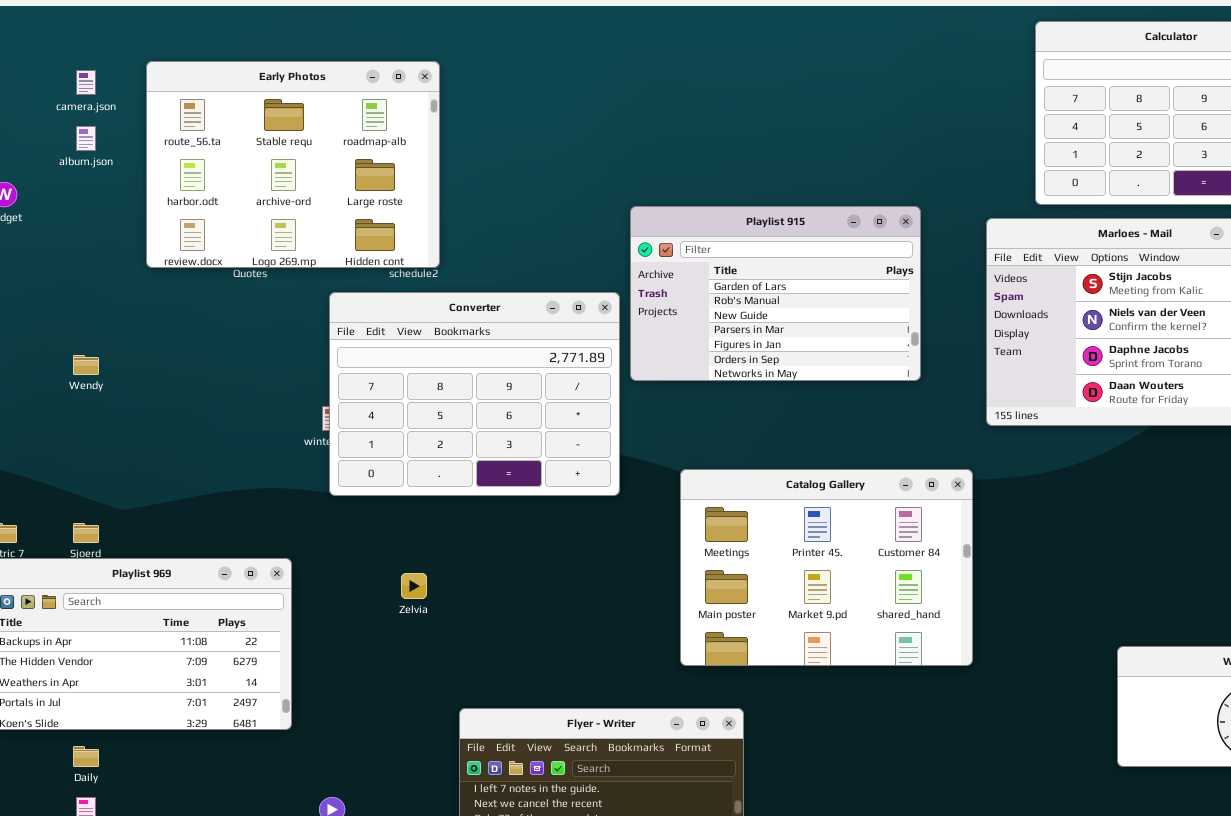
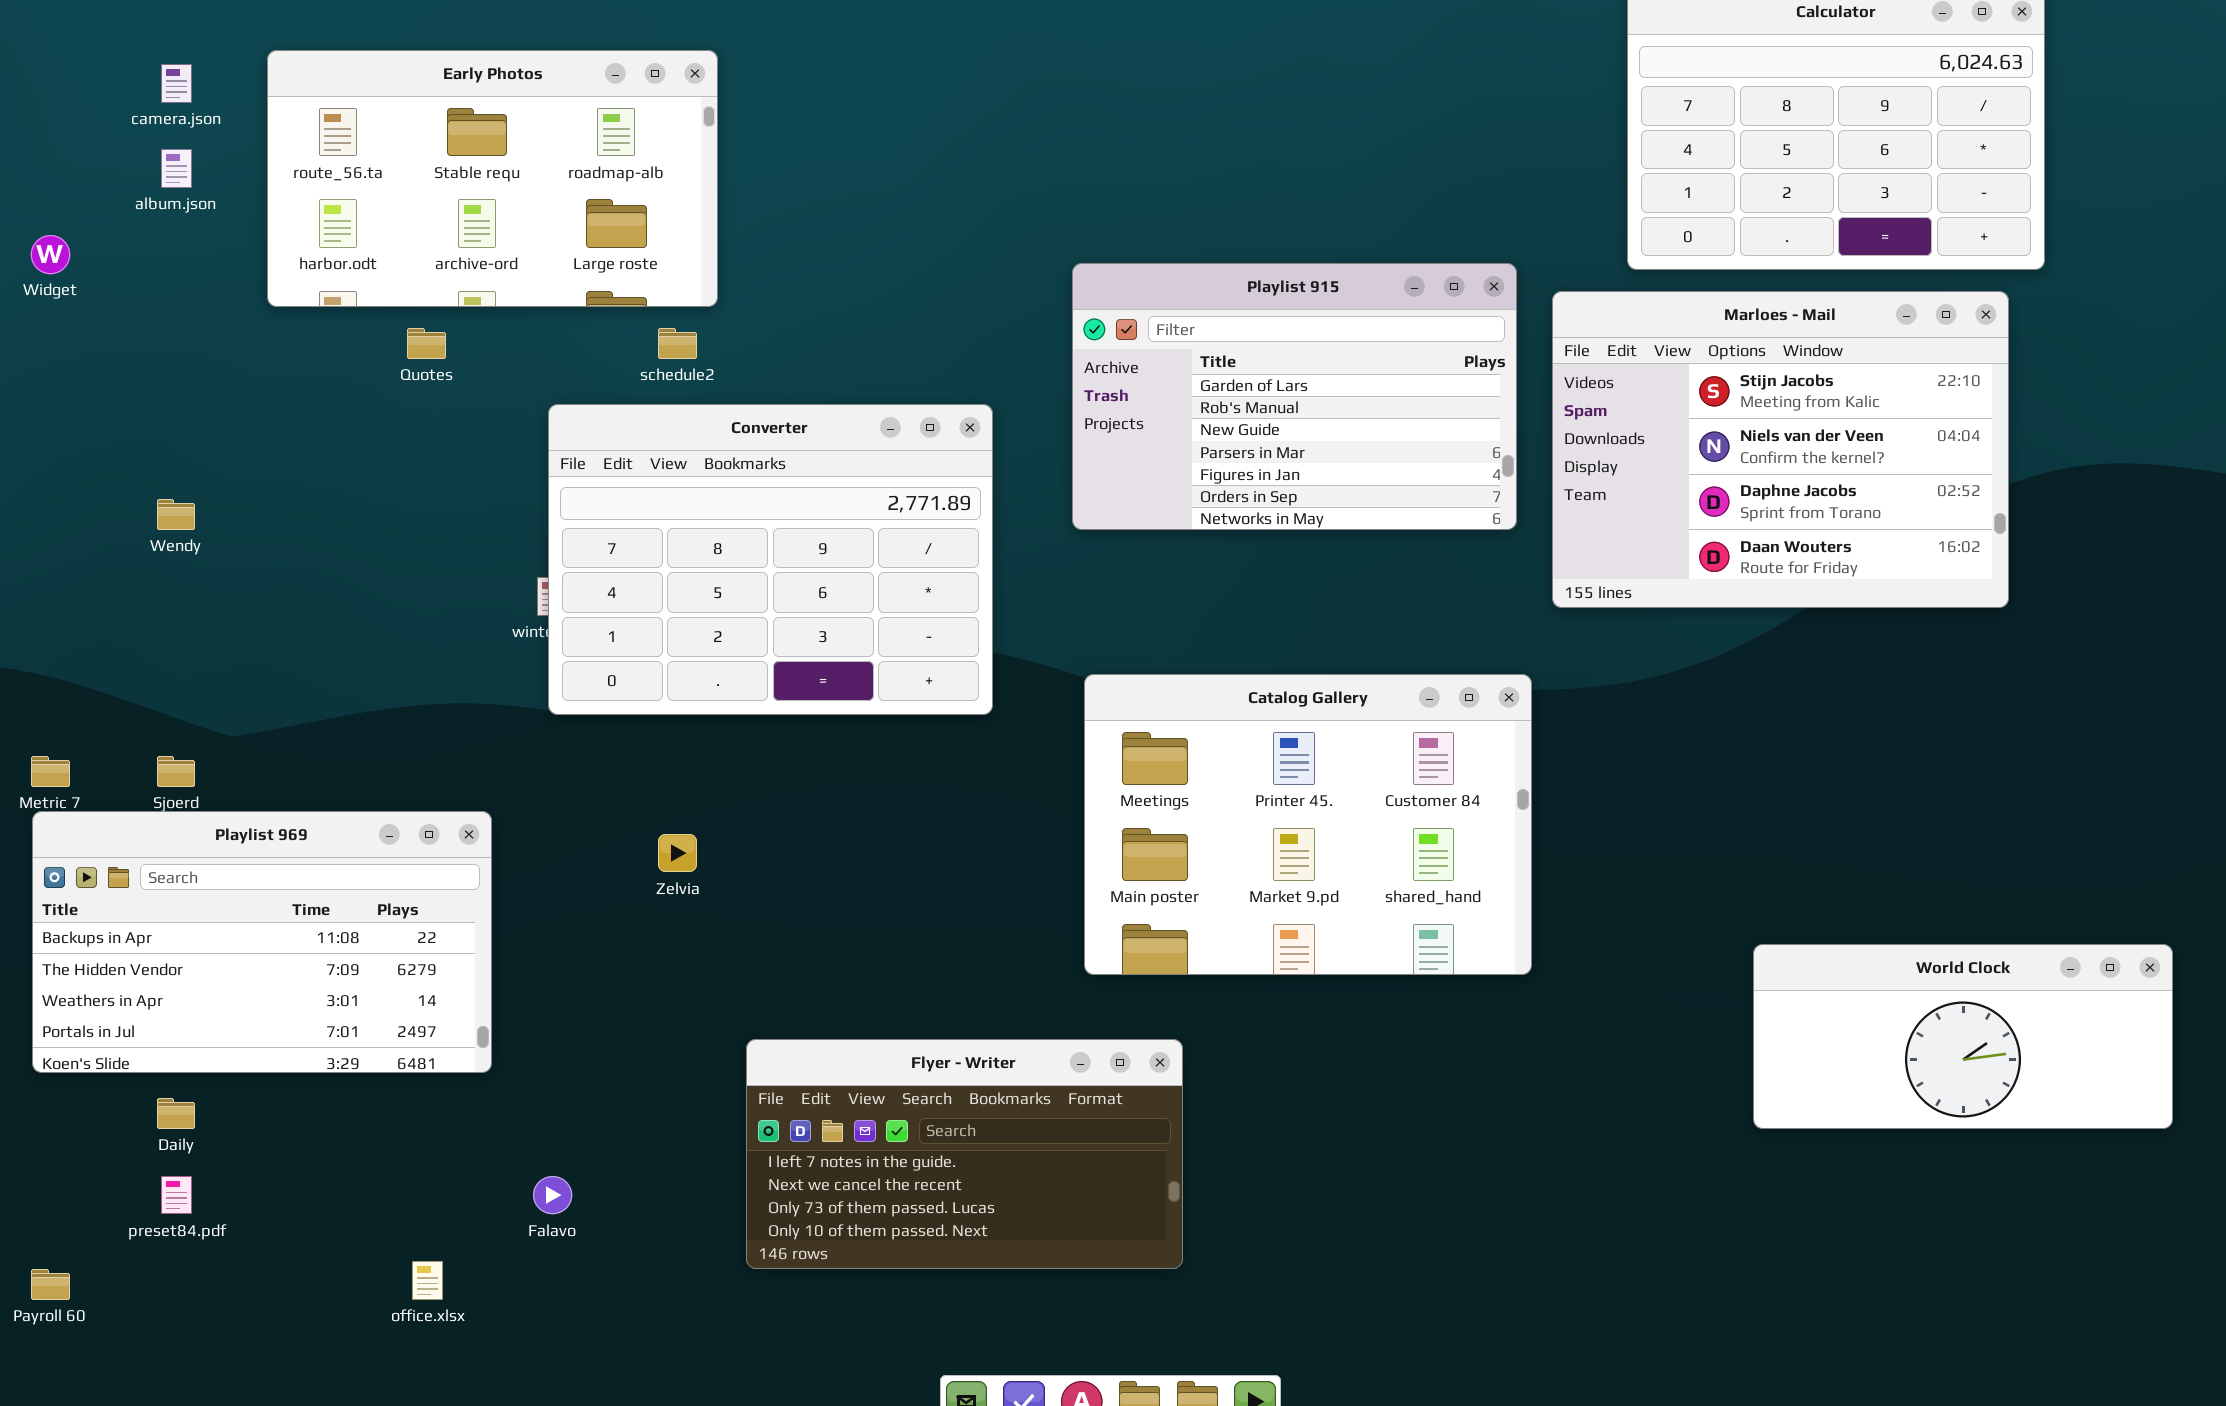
Early Photos: [146,61,440,268] -> [267,50,718,307], resized
Playlist 915: [630,206,921,381] -> [1072,263,1517,530], moved

